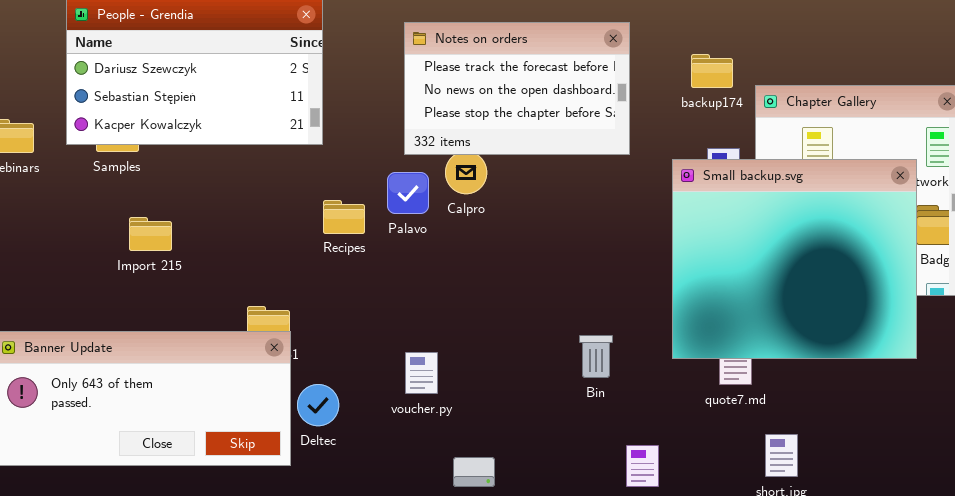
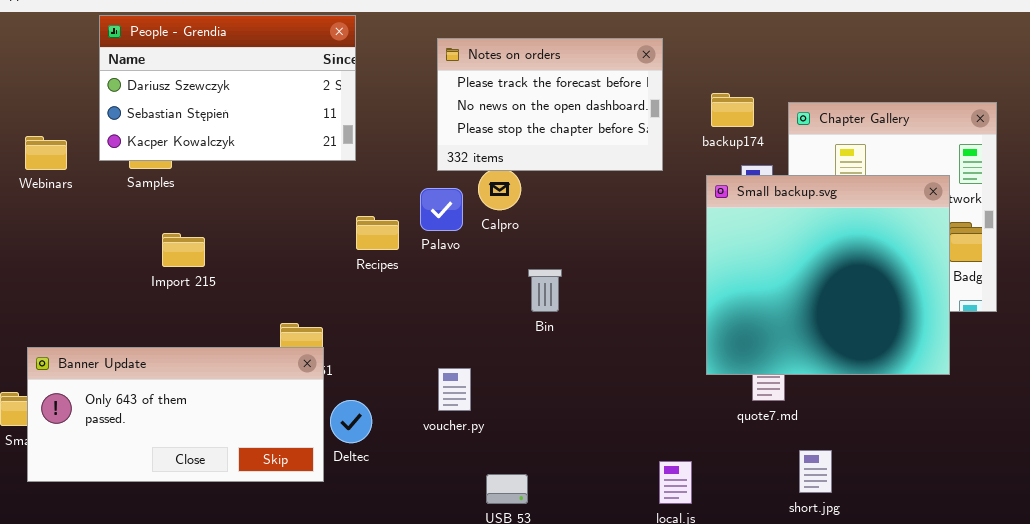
backup174: [691,54,733,88] -> [711,93,754,127], moved
Bin: [579,335,613,378] -> [528,269,562,312], moved

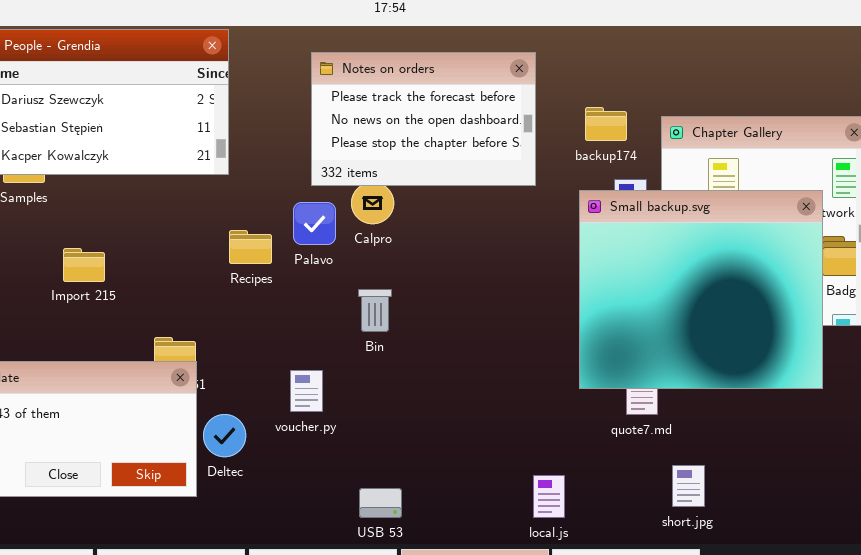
Import 215: [162,233,205,267] -> [63,248,105,282], moved
Bin: [528,269,562,312] -> [358,289,392,332], moved
voucher.py: [438,368,471,411] -> [290,370,323,412], moved

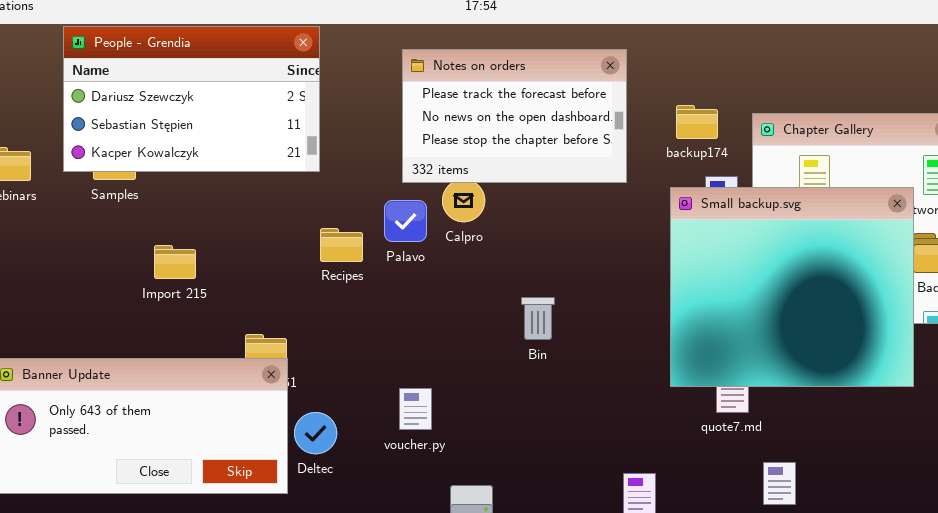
Bin: [358,289,392,332] -> [521,297,555,340], moved
voucher.py: [290,370,323,412] -> [399,388,432,430], moved

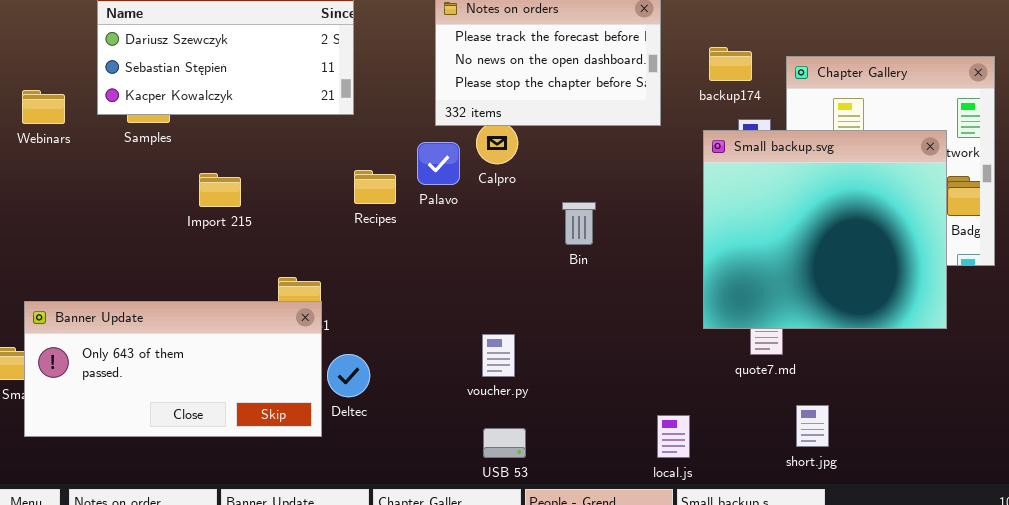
Import 215: [154,245,196,279] -> [199,173,241,207], moved
Bin: [521,297,555,340] -> [562,202,596,245], moved
voucher.py: [399,388,432,430] -> [482,334,515,377], moved

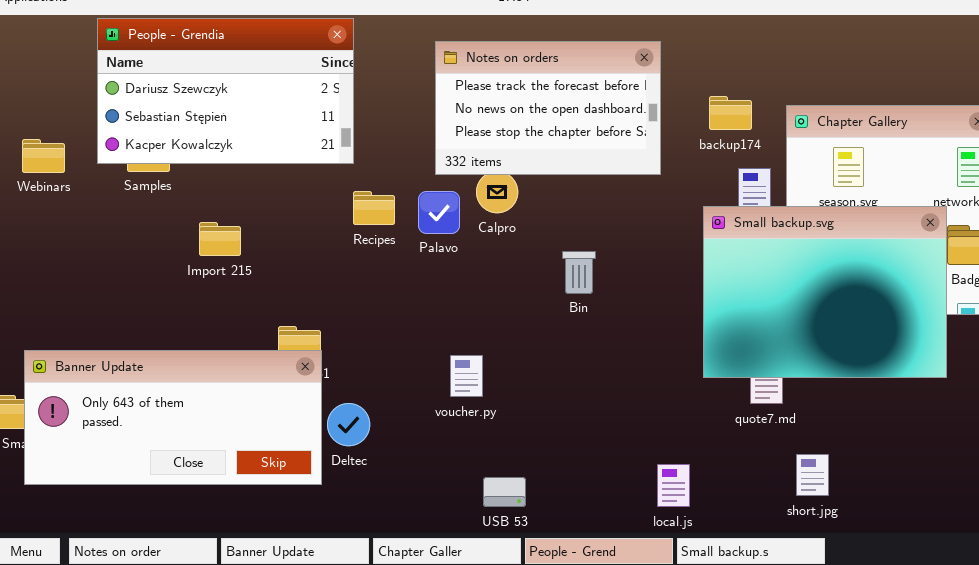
Small backup.svg: [703,130,947,329] -> [703,206,947,378], resized
Recipes: [354,170,396,204] -> [353,191,395,225], moved
voucher.py: [482,334,515,377] -> [450,355,483,397], moved

